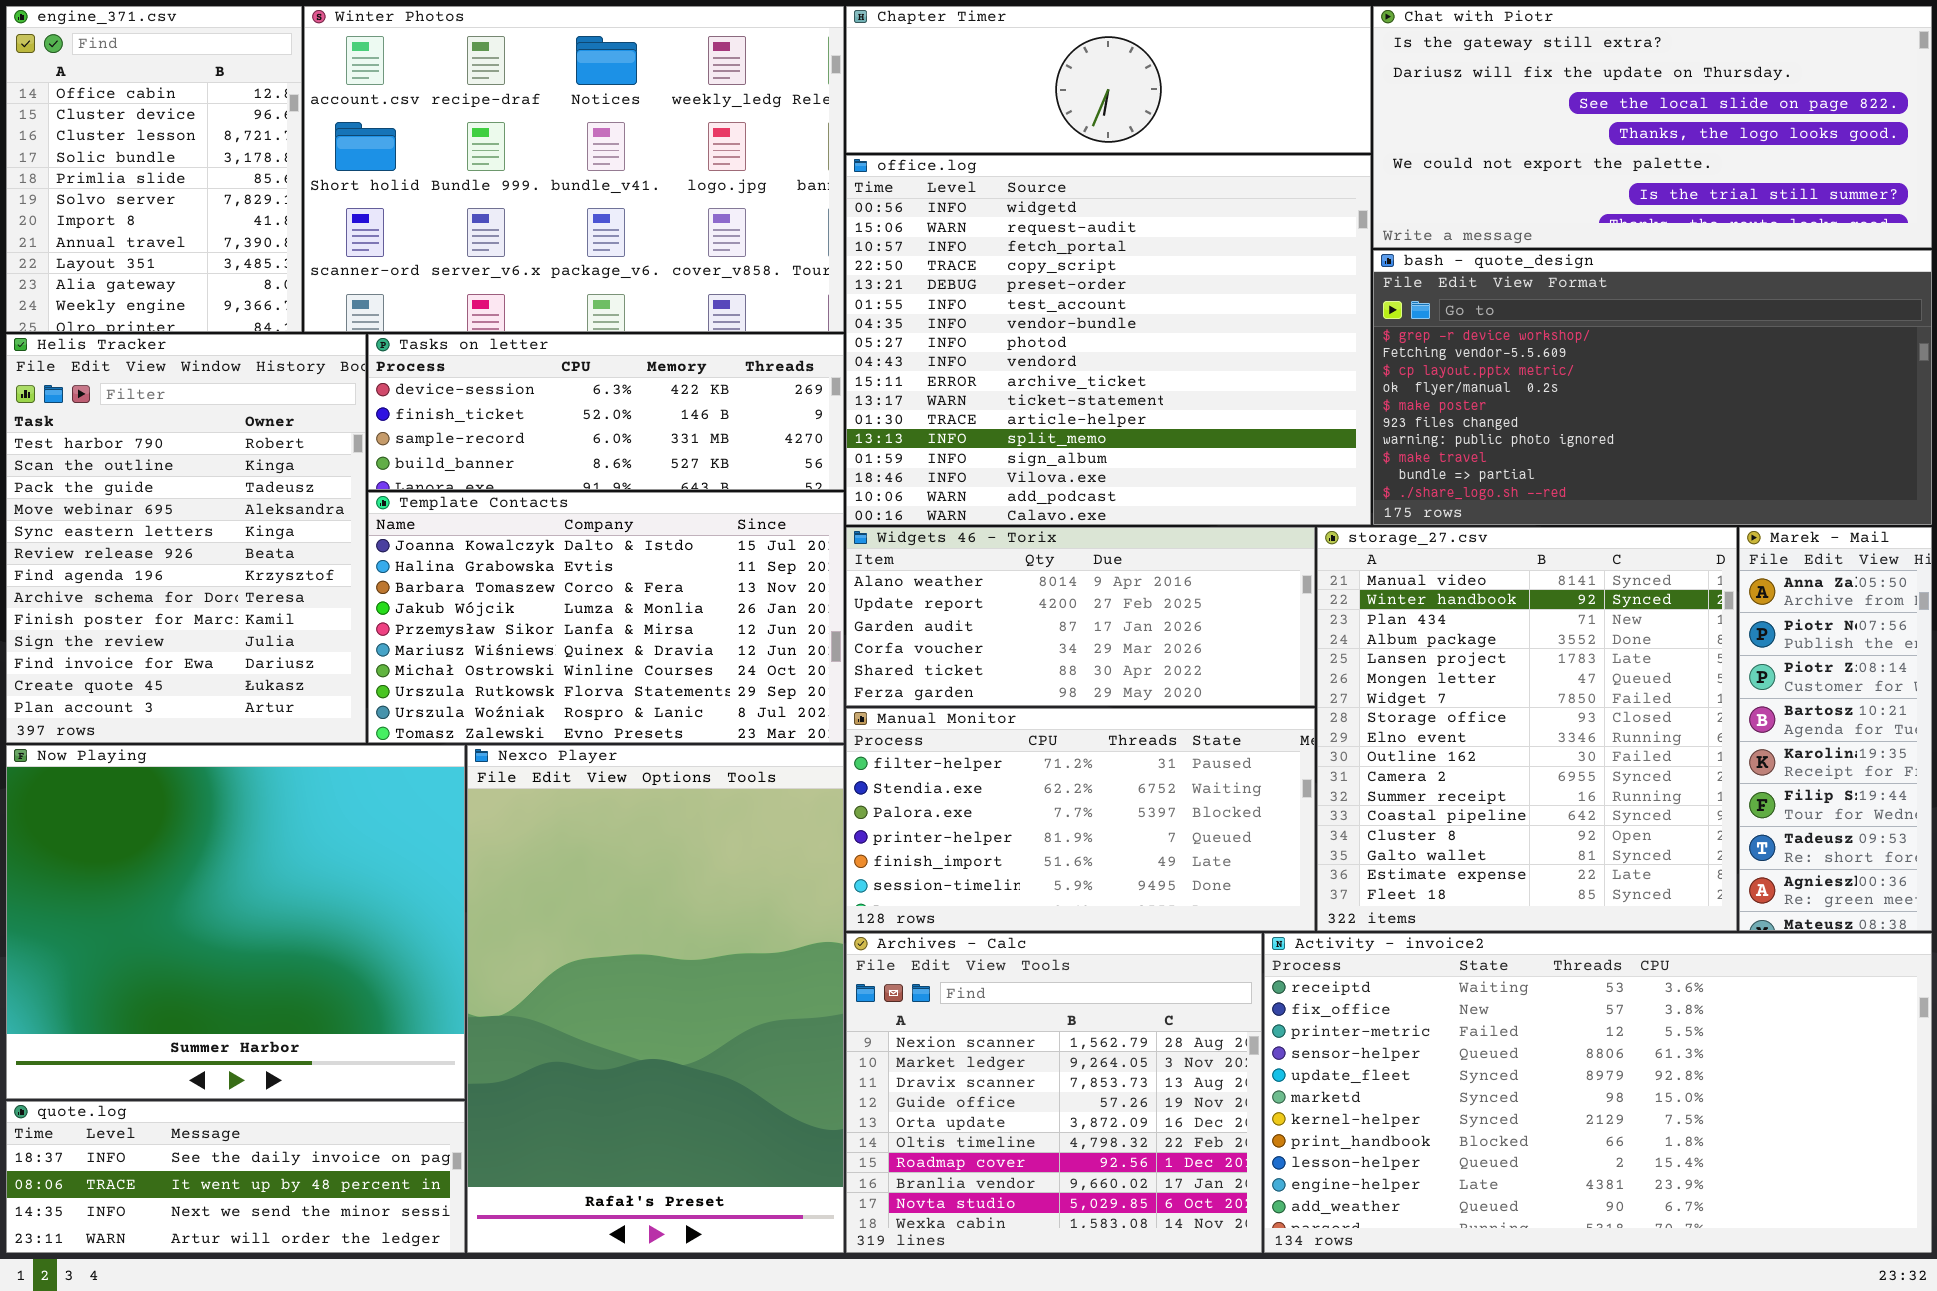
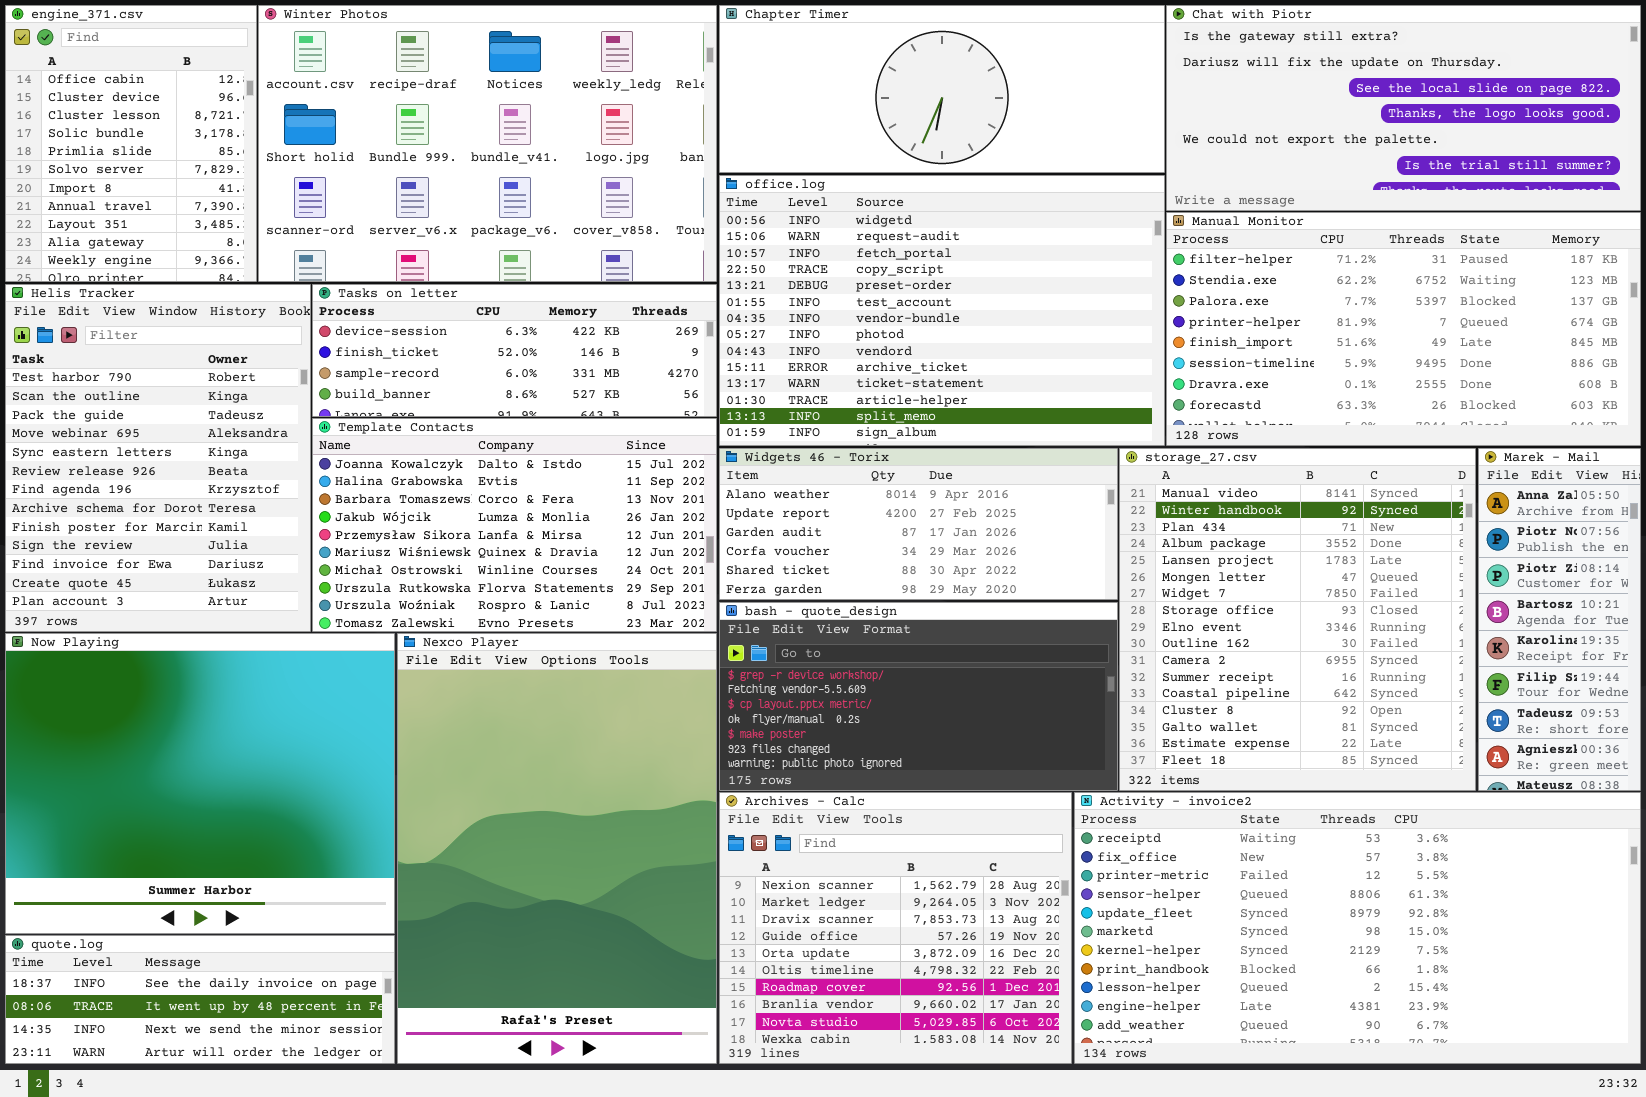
Chapter Timer: [846,6,1371,153] -> [719,5,1165,173], resized
office.log: [846,155,1371,525] -> [719,175,1165,446], resized
bash - quote_design: [1373,250,1932,525] -> [719,602,1118,791], moved, resized
Manual Monitor: [846,708,1315,931] -> [1166,212,1641,446], moved, resized

